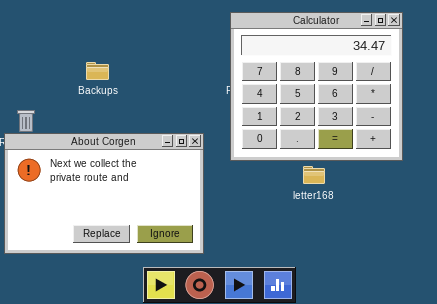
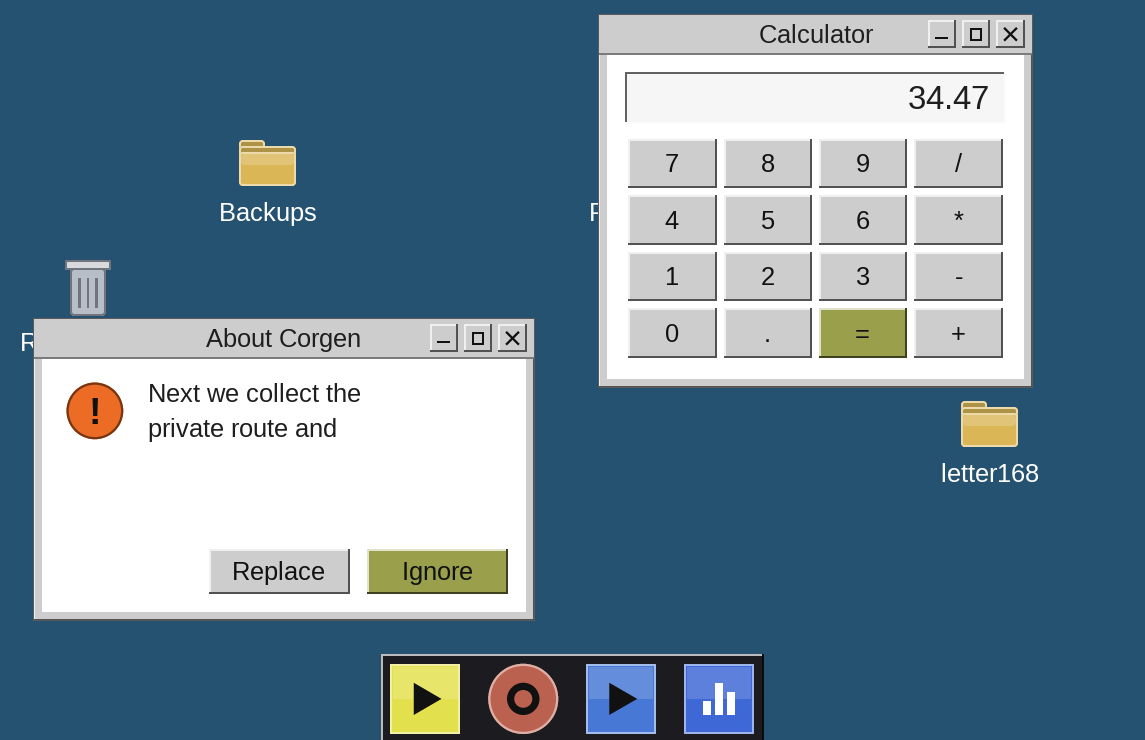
letter168: [303,166,325,184] -> [961,401,1018,447], moved

